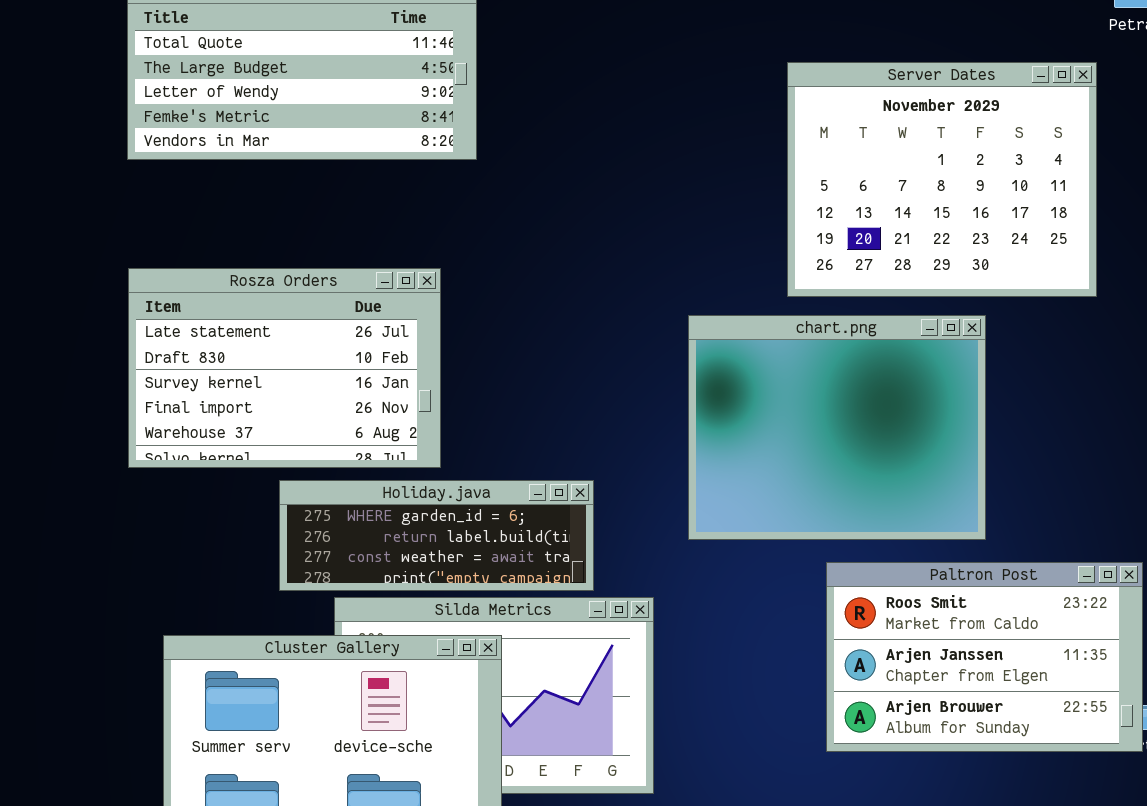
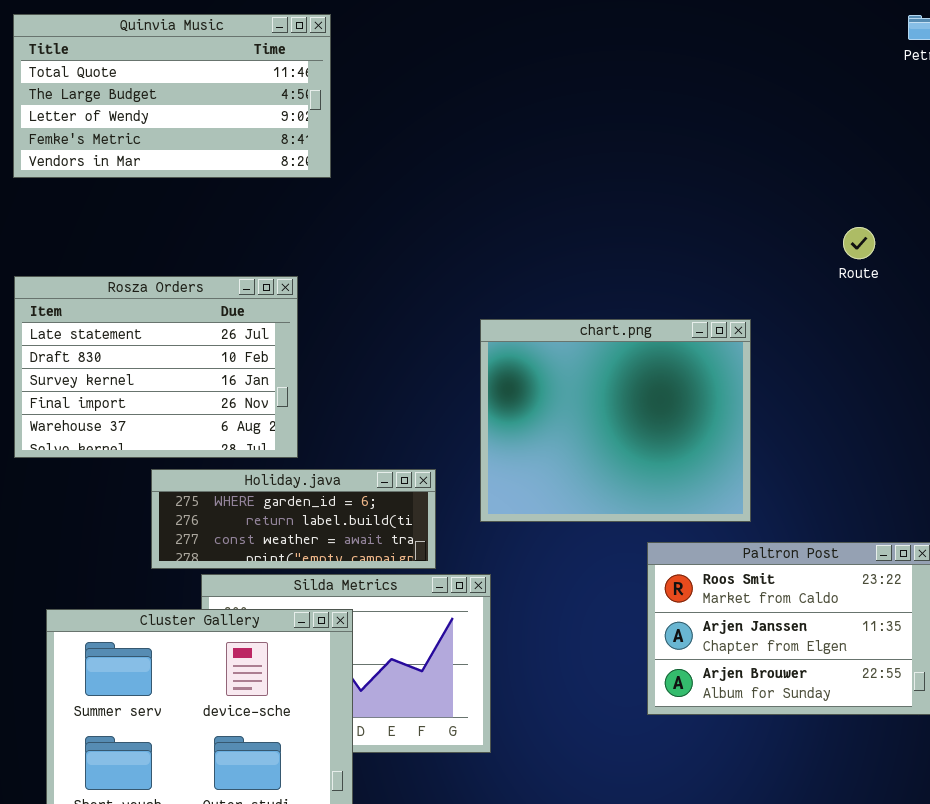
Server Dates: [787,62,1097,297] -> none, closed
chart.png: [688,315,986,540] -> [480,319,751,522], moved

